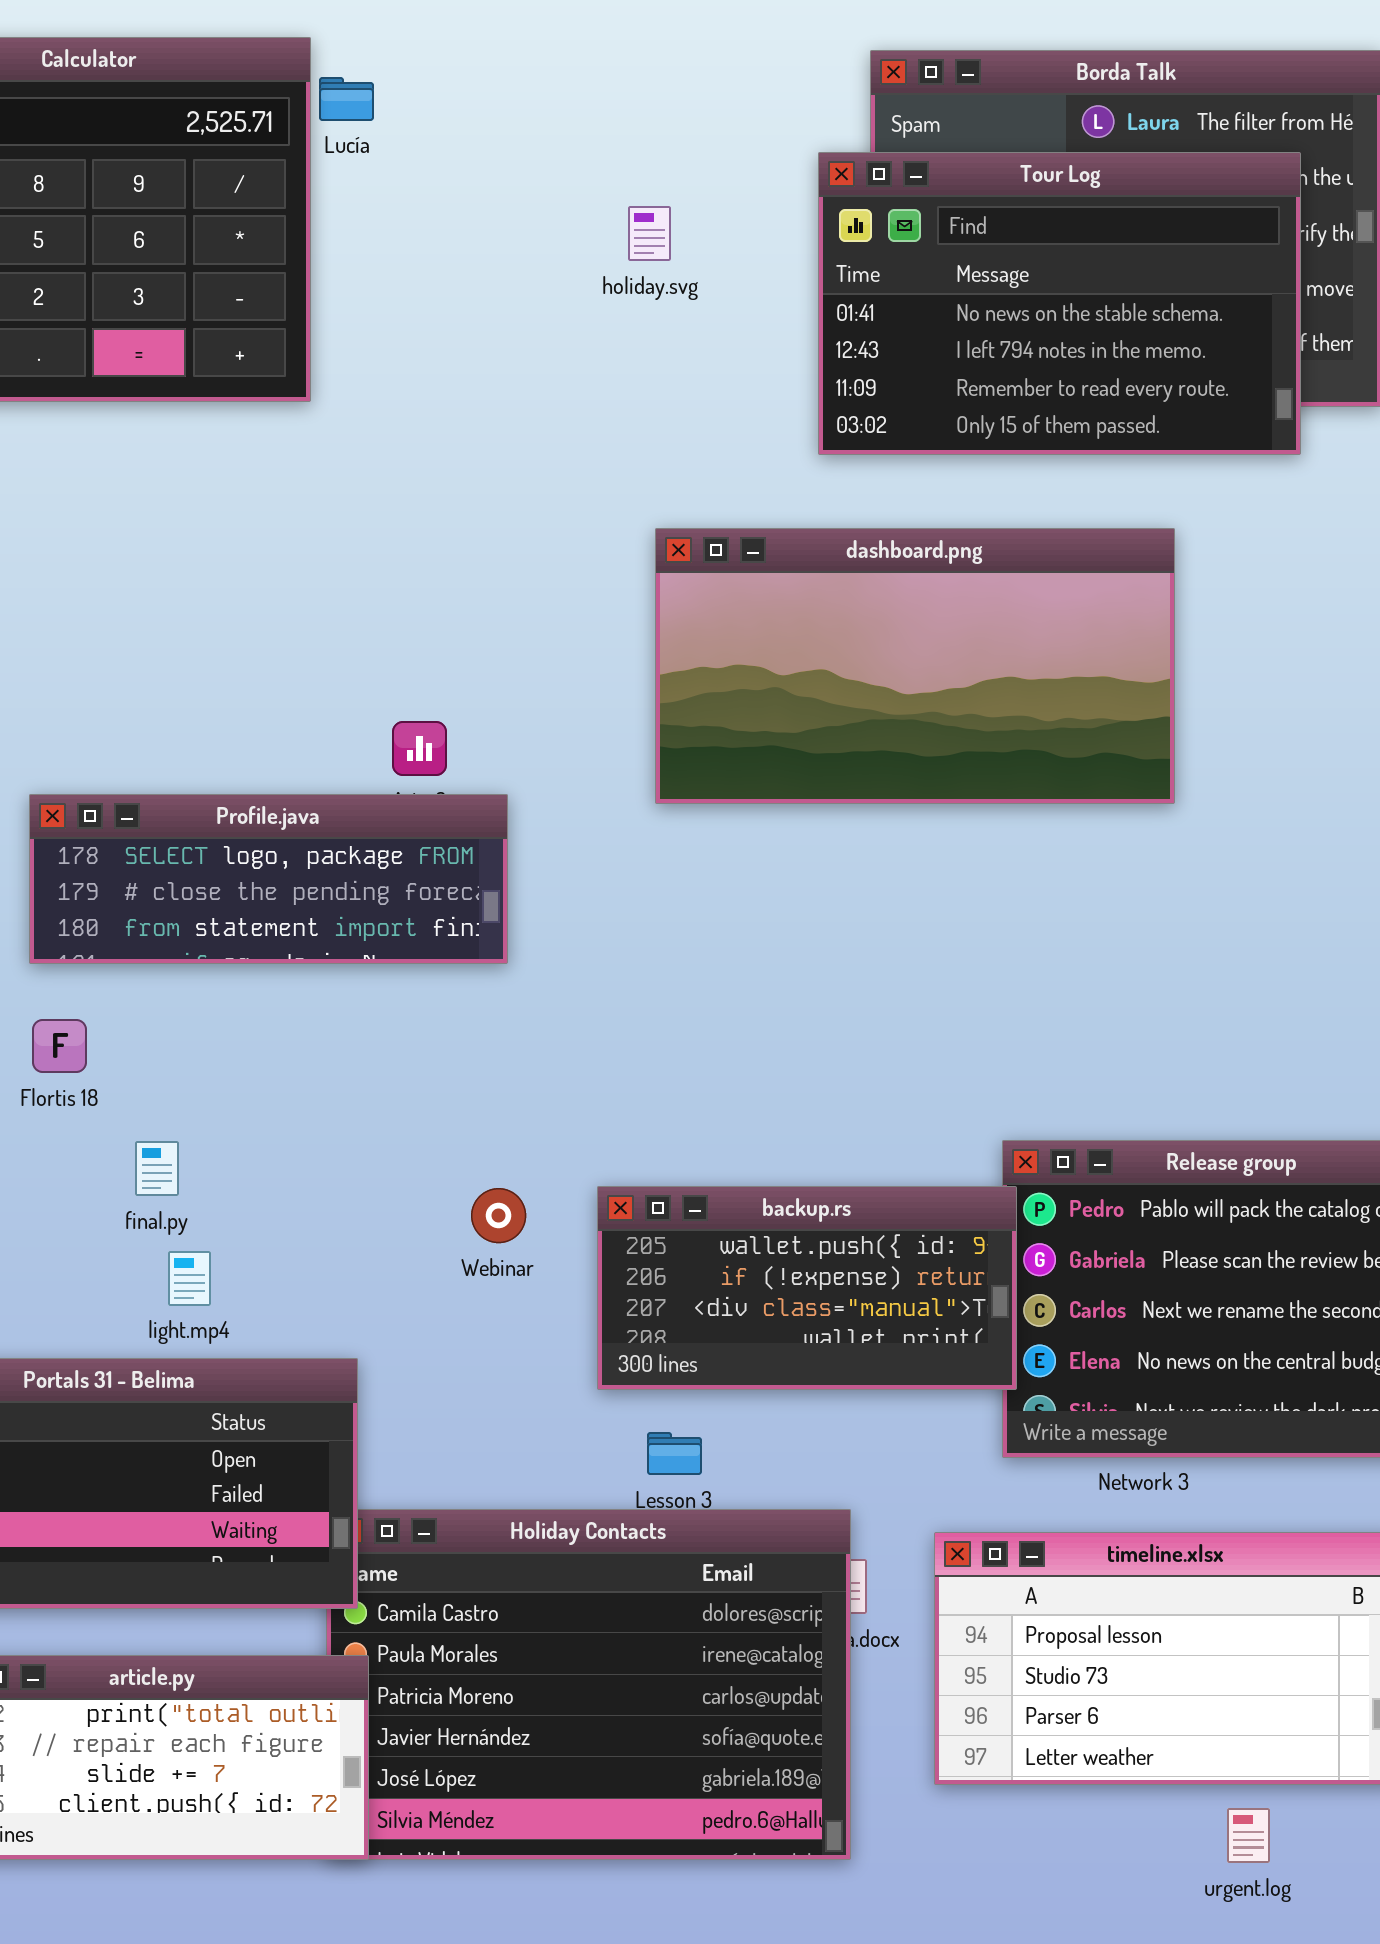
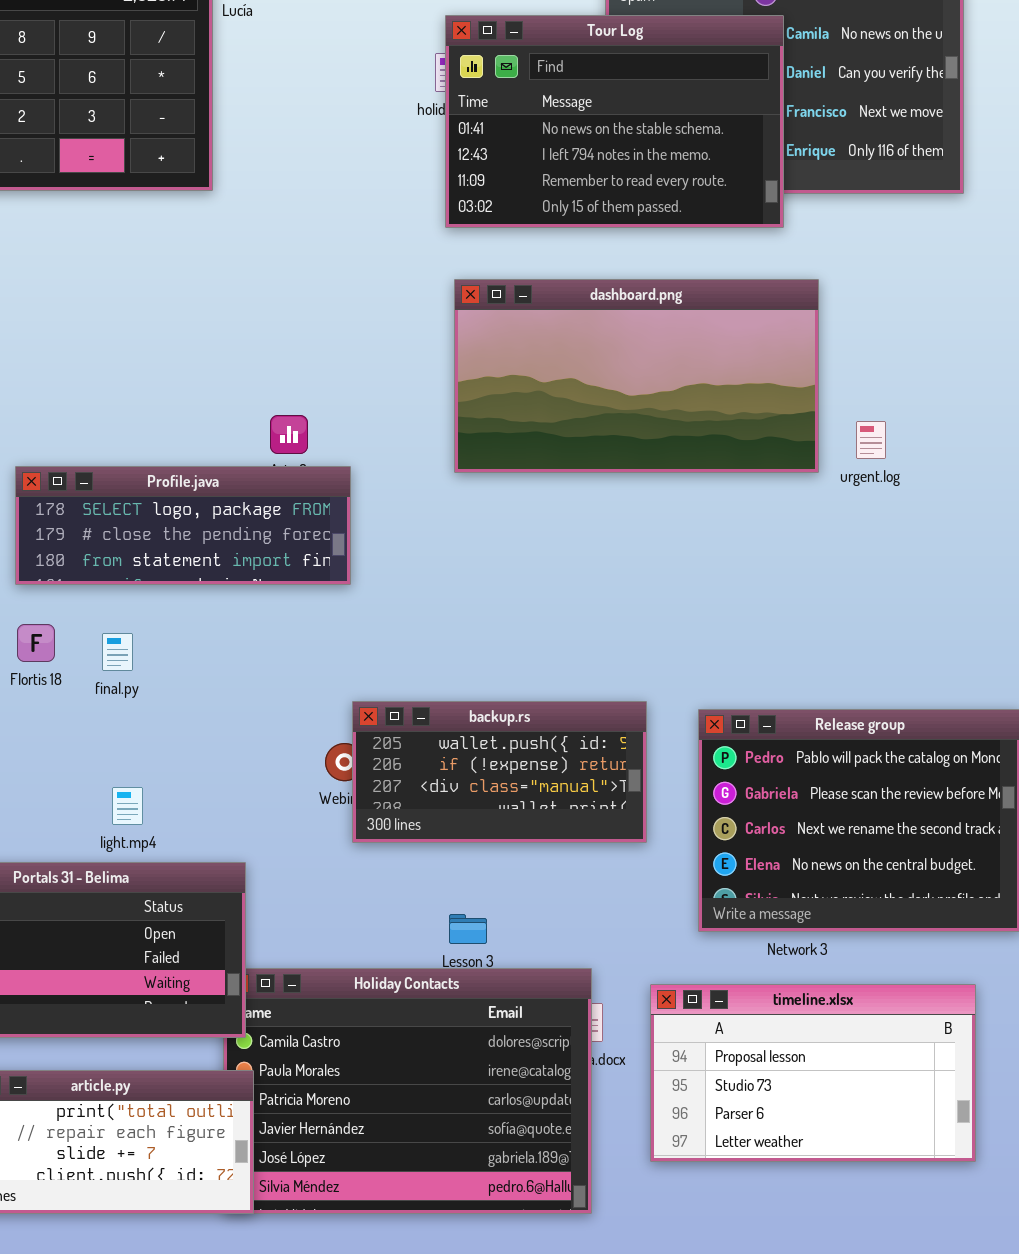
Tour Log: [818,152,1301,455] -> [445,15,784,228], moved
final.py: [135,1141,179,1196] -> [102,633,133,671], moved
backup.rs: [597,1186,1017,1390] -> [352,701,647,843], moved
urgent.log: [1227,1808,1270,1863] -> [856,421,886,459], moved

